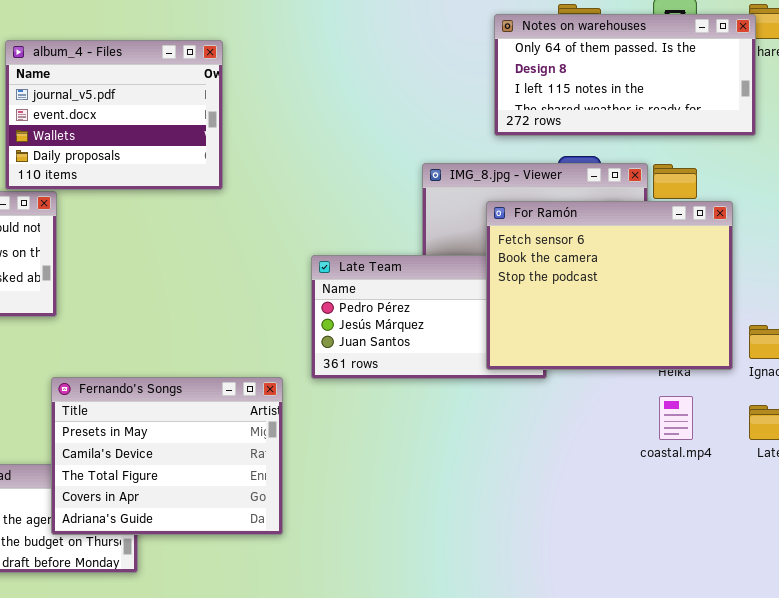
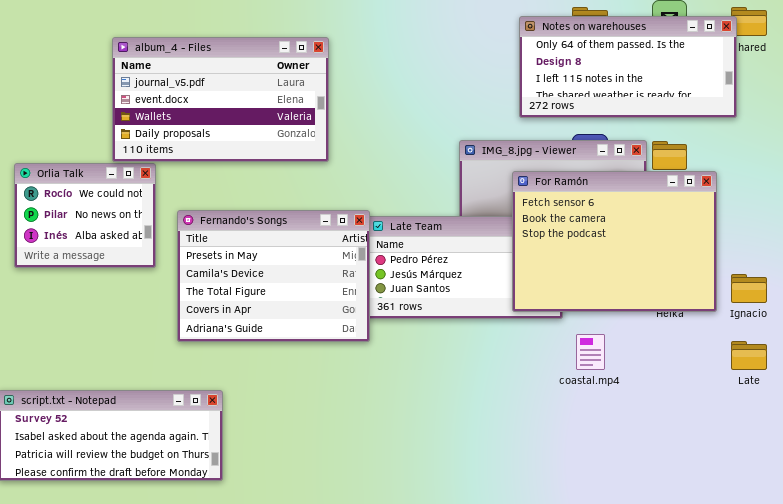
album_4 - Files: [5,40,223,190] -> [112,37,329,162], resized
Fernando's Songs: [51,377,283,535] -> [177,210,370,342], moved
coastal.mp4: [659,396,693,440] -> [576,334,605,370], moved

